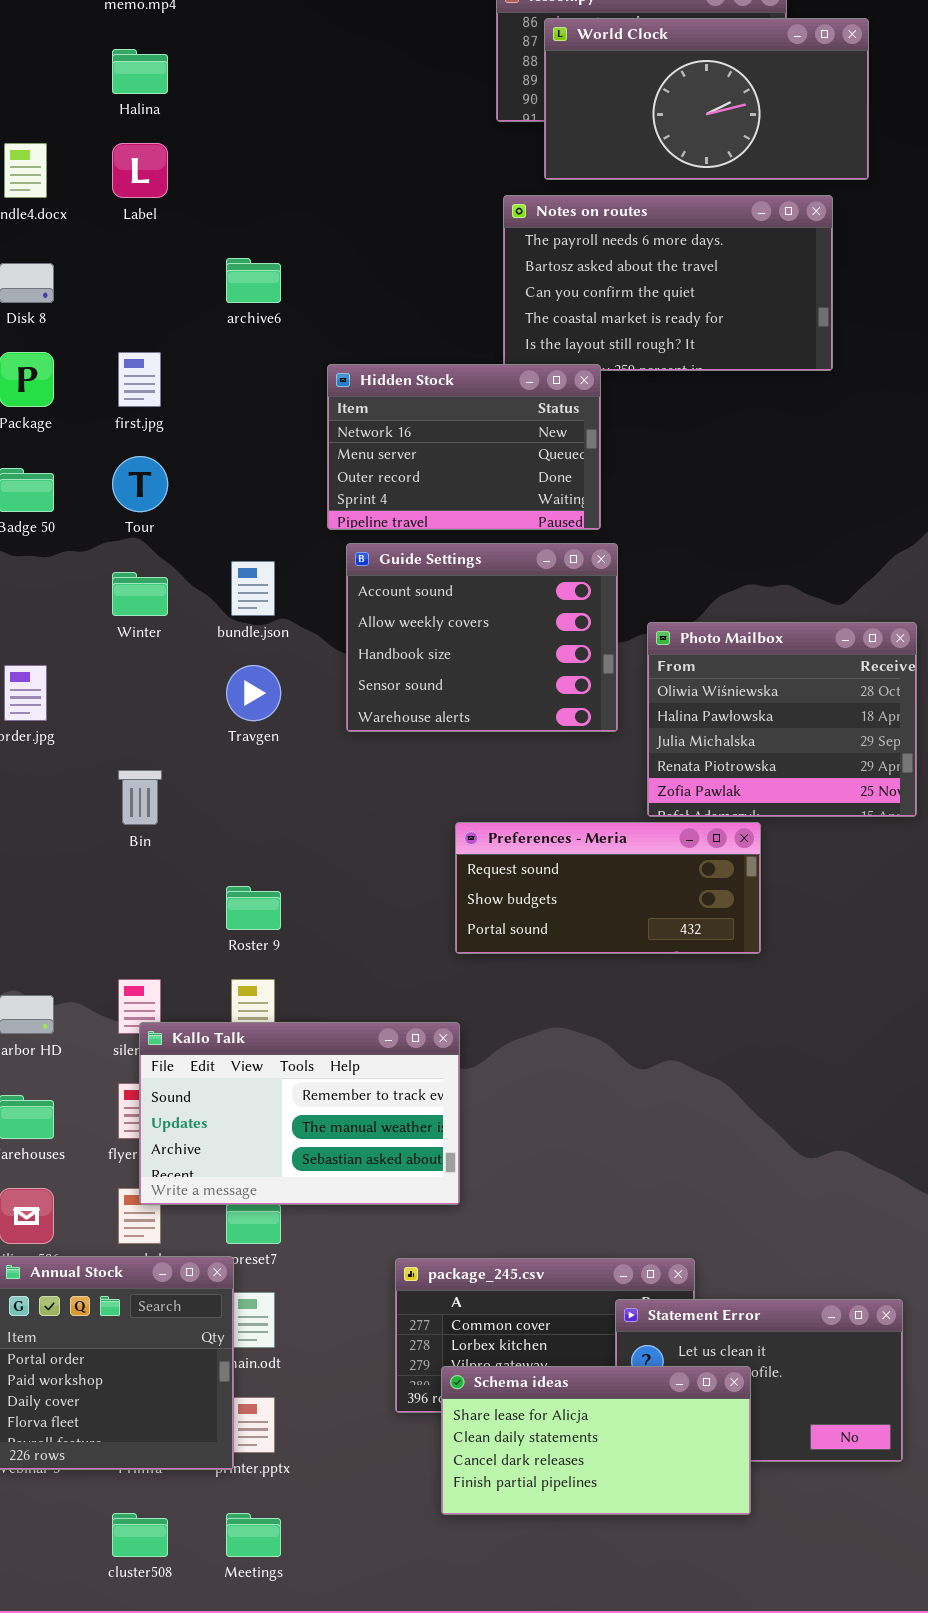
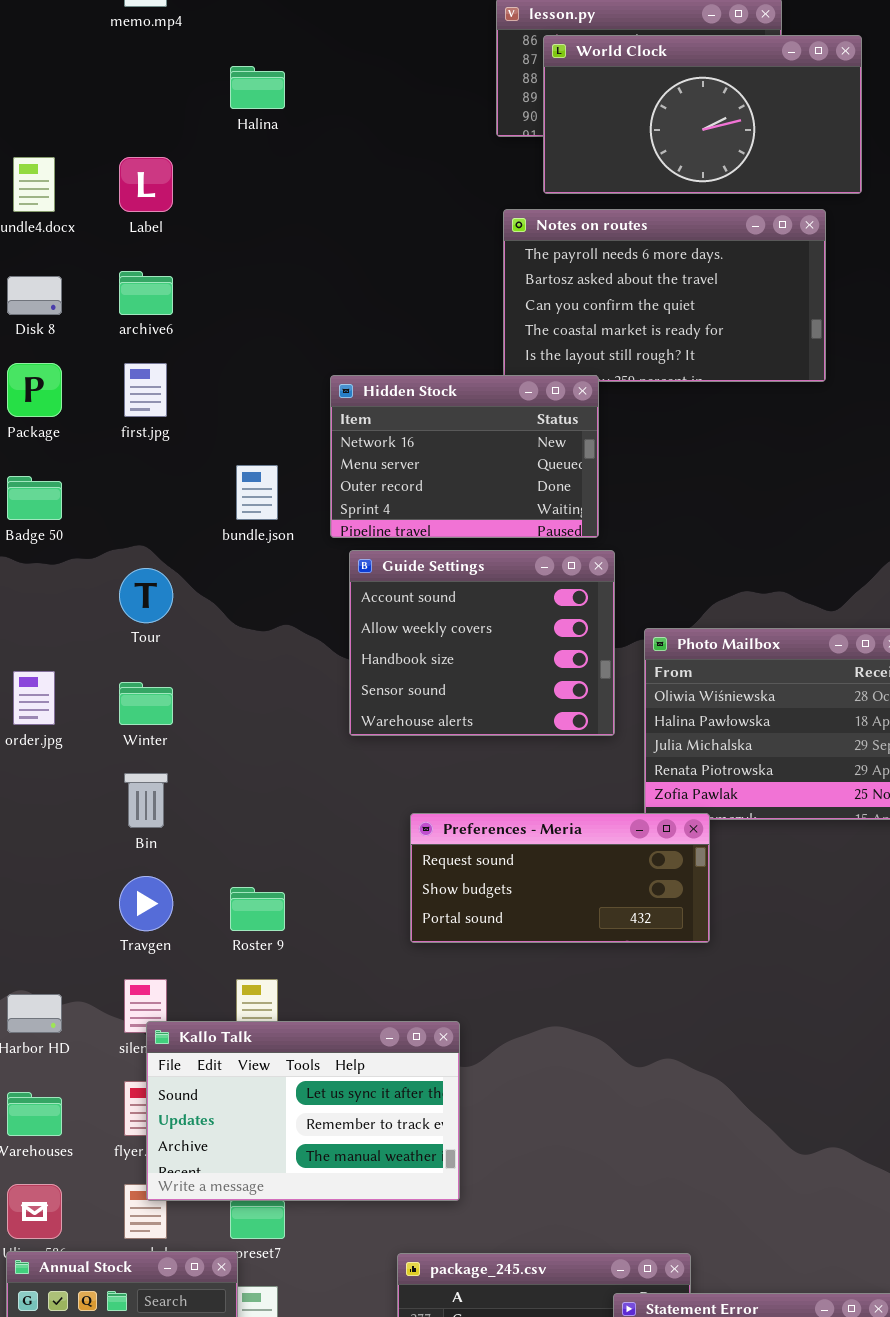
Halina: [112,49,168,94] -> [230,66,285,109], moved
archive6: [226,258,281,303] -> [119,271,173,315], moved
Tour: [112,456,168,512] -> [119,568,173,623], moved
bundle.json: [231,561,275,616] -> [236,465,278,520], moved
Winter: [112,572,168,616] -> [119,682,173,725], moved
Travgen: [226,665,281,721] -> [119,876,173,931], moved
Preferences - Meria: [455,822,761,954] -> [410,813,710,943], moved
Kallo Talk: [139,1022,460,1205] -> [146,1021,460,1201], scrolled up 1 row

